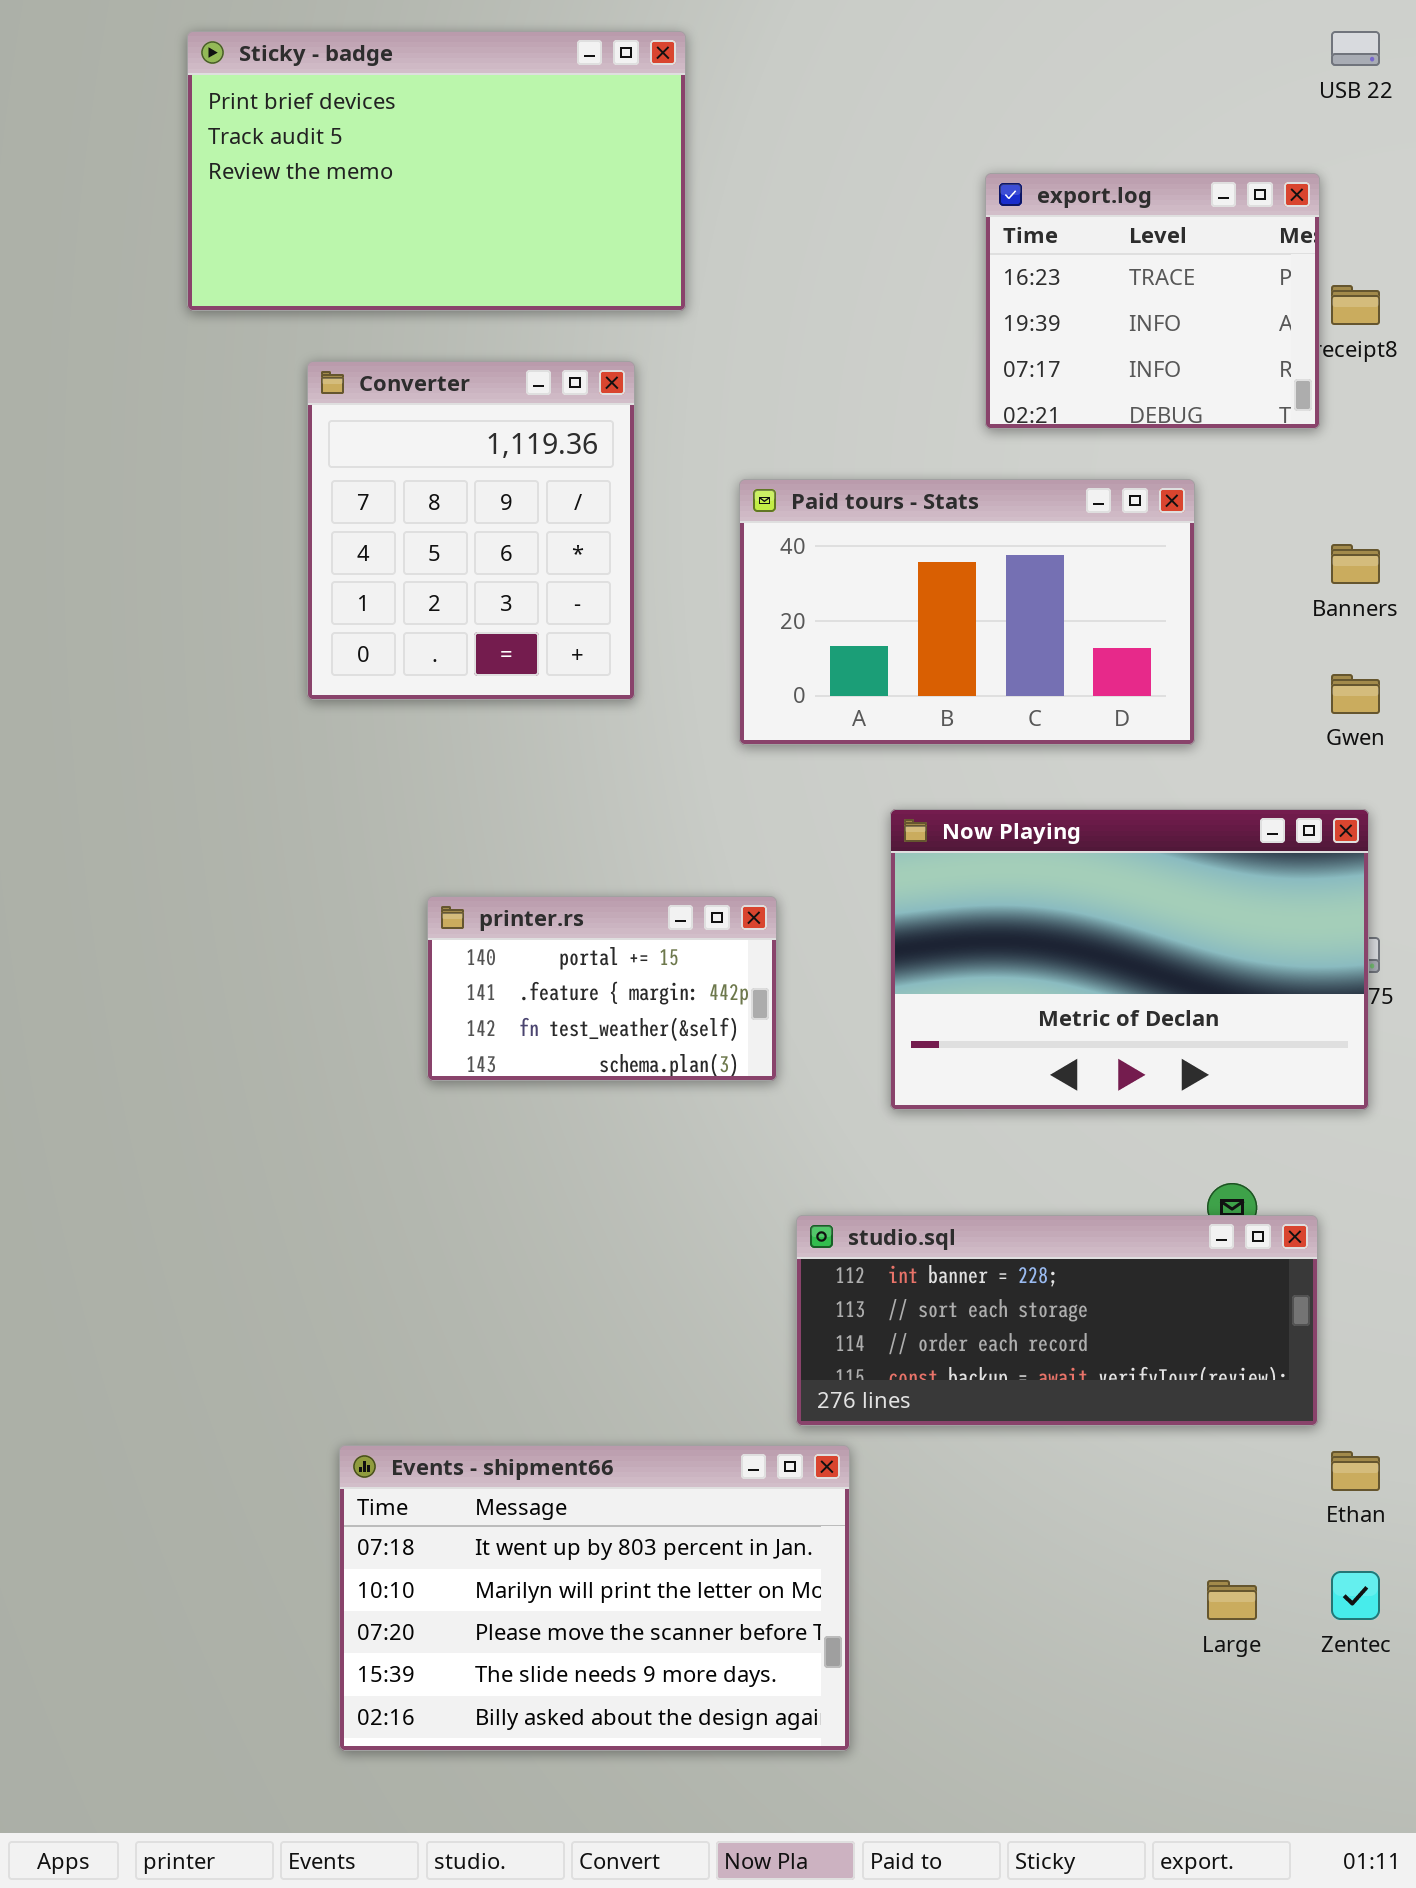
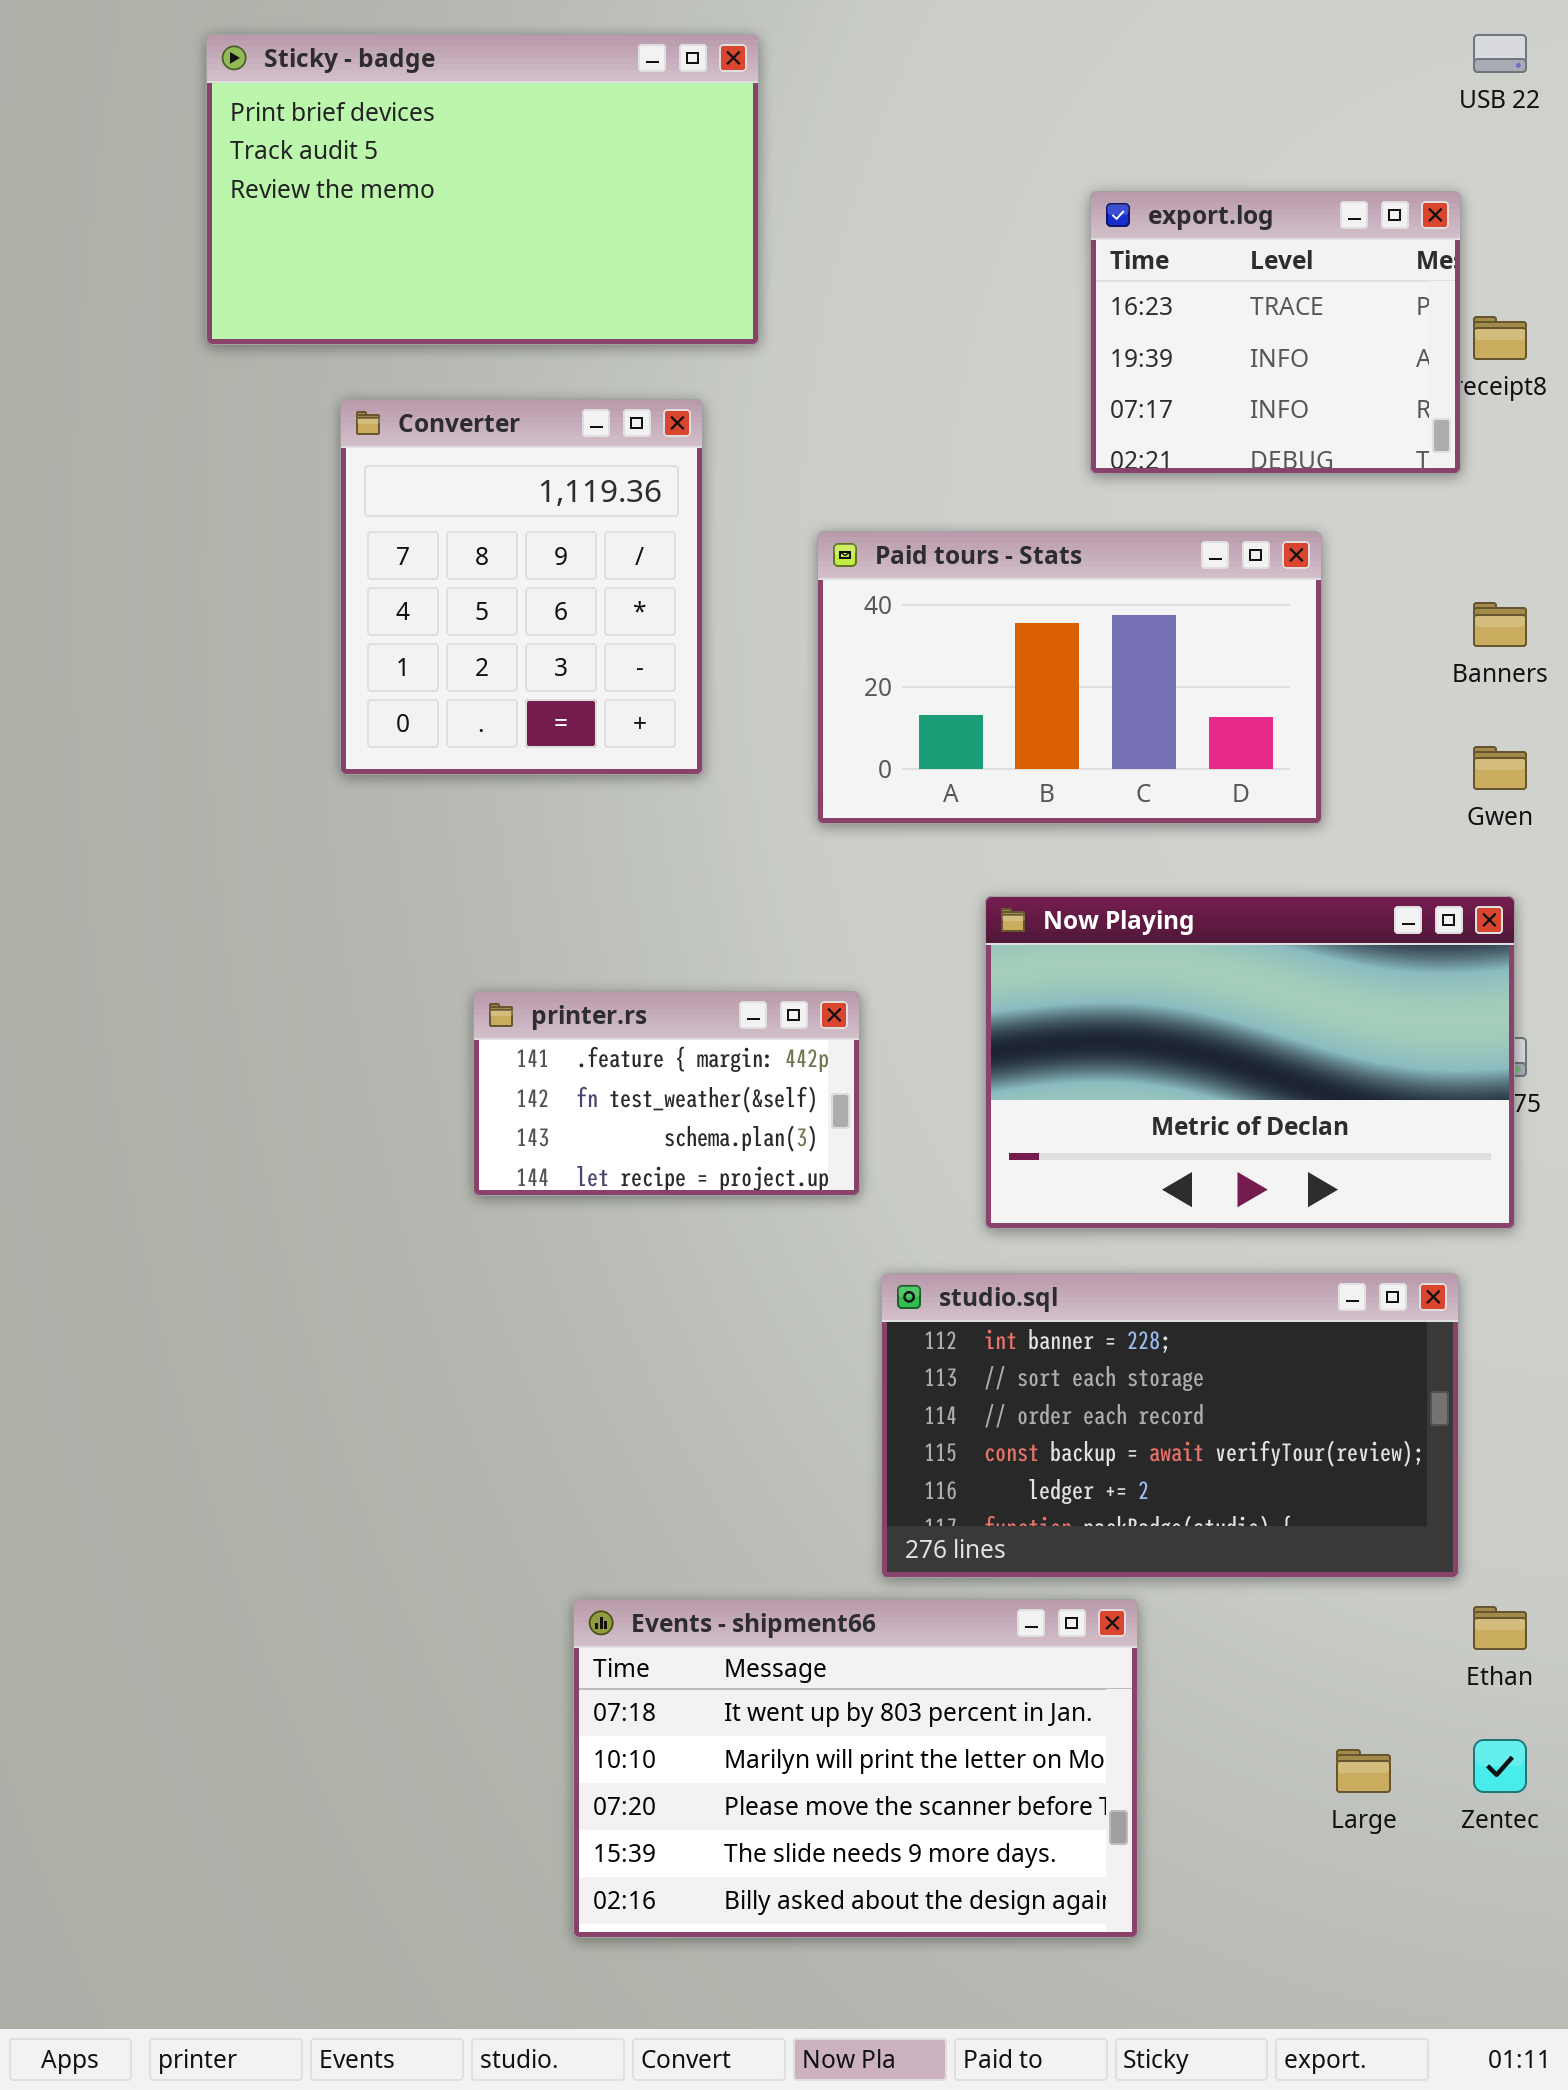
printer.rs: [427,896,777,1081] -> [473,991,860,1196], scrolled down 1 row
studio.sql: [796,1215,1318,1426] -> [881,1273,1459,1578], resized
Events - shipment66: [339,1445,850,1751] -> [573,1599,1138,1938], moved

